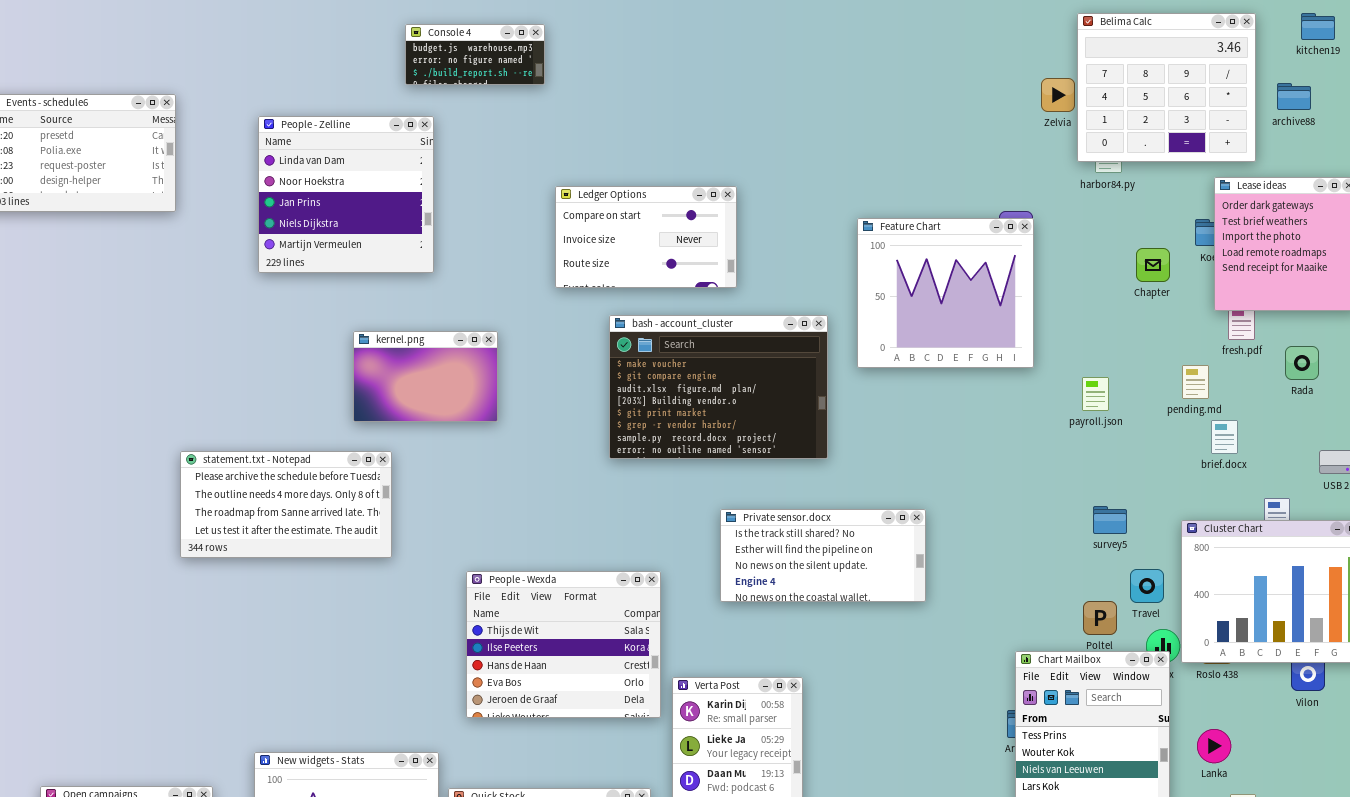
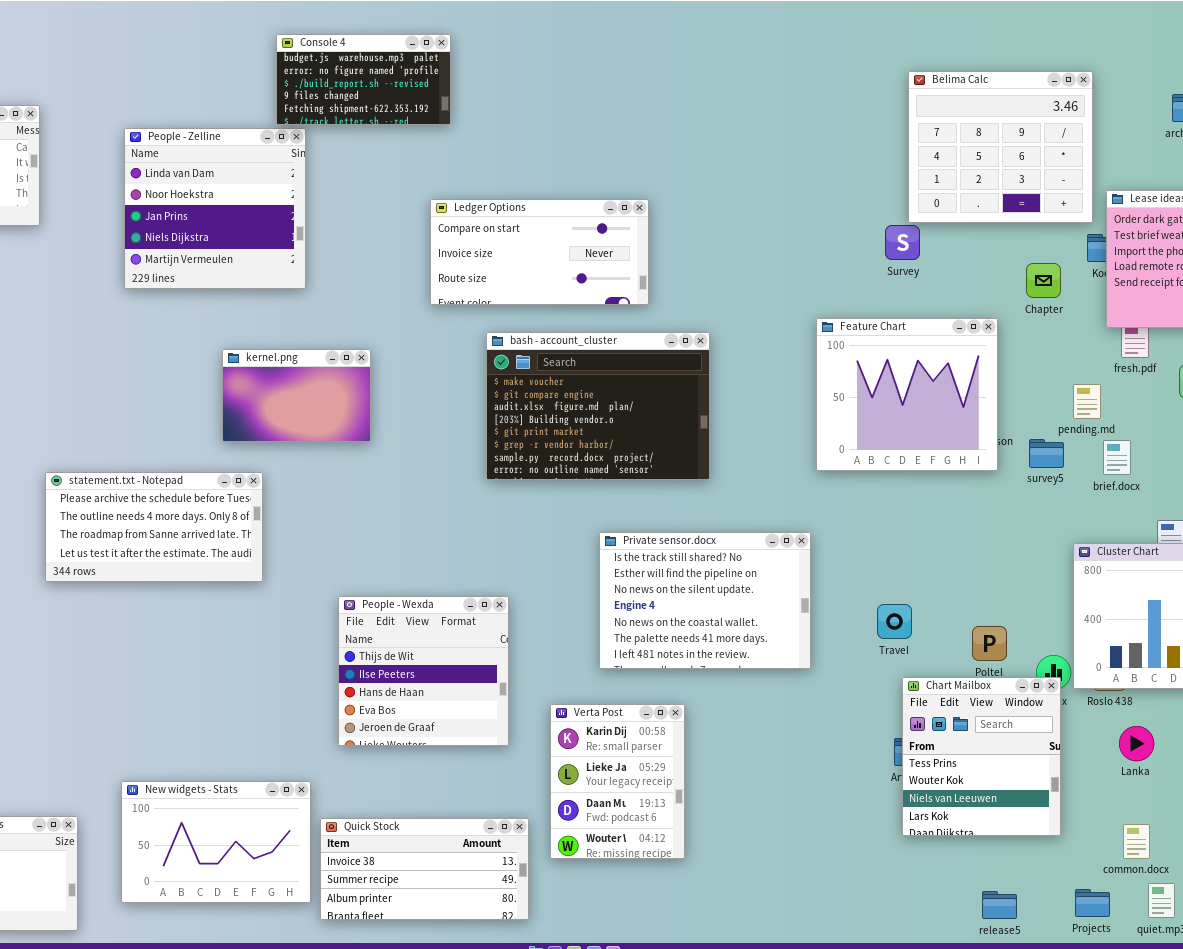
Belima Calc: [1077,13,1256,162] -> [908,71,1093,223], moved
Console 4: [405,24,545,85] -> [276,34,451,125], resized
Ledger Options: [555,186,737,288] -> [430,199,649,305], resized
Feature Chart: [857,218,1034,368] -> [816,318,998,471], moved
survey5: [1093,506,1127,534] -> [1029,439,1064,468], moved
Private sensor.docx: [720,509,926,602] -> [599,532,811,669], resized
Travel: [1130,569,1164,603] -> [877,604,912,639], moved
People - Wexda: [466,571,661,718] -> [338,596,509,746], resized
Lanka: [1197,729,1231,763] -> [1119,726,1154,761], moved

